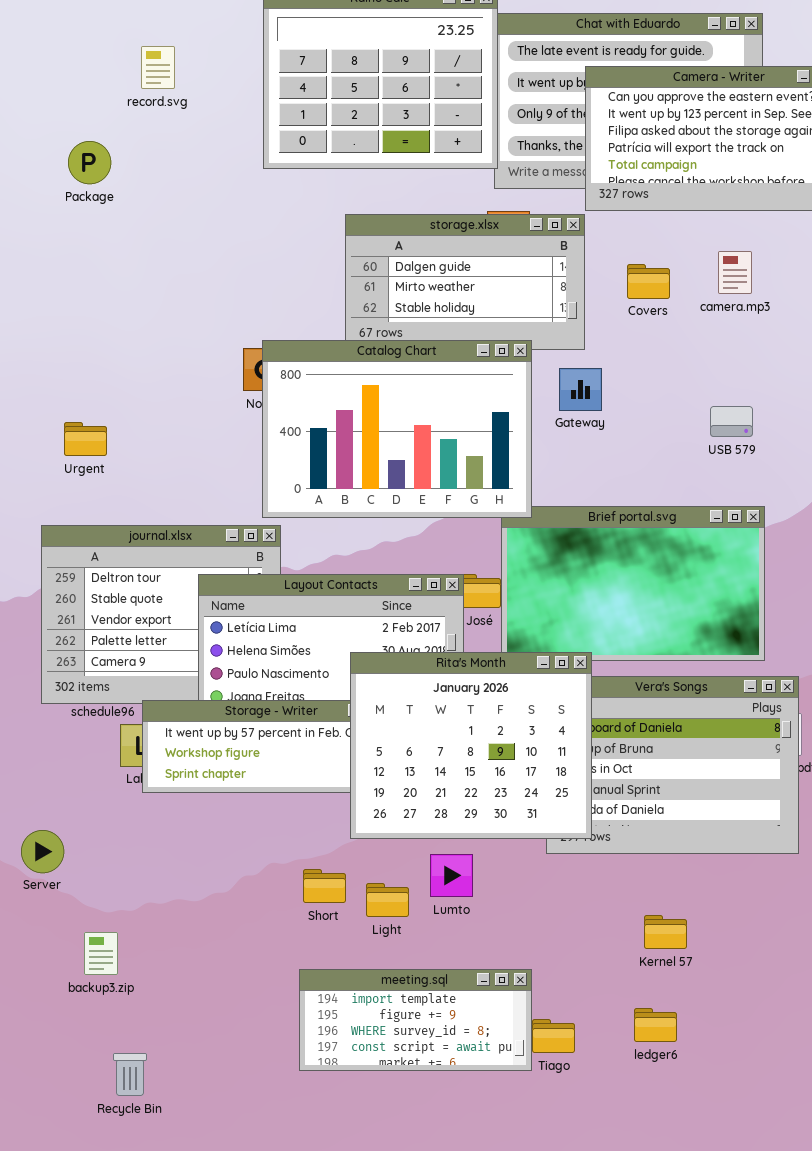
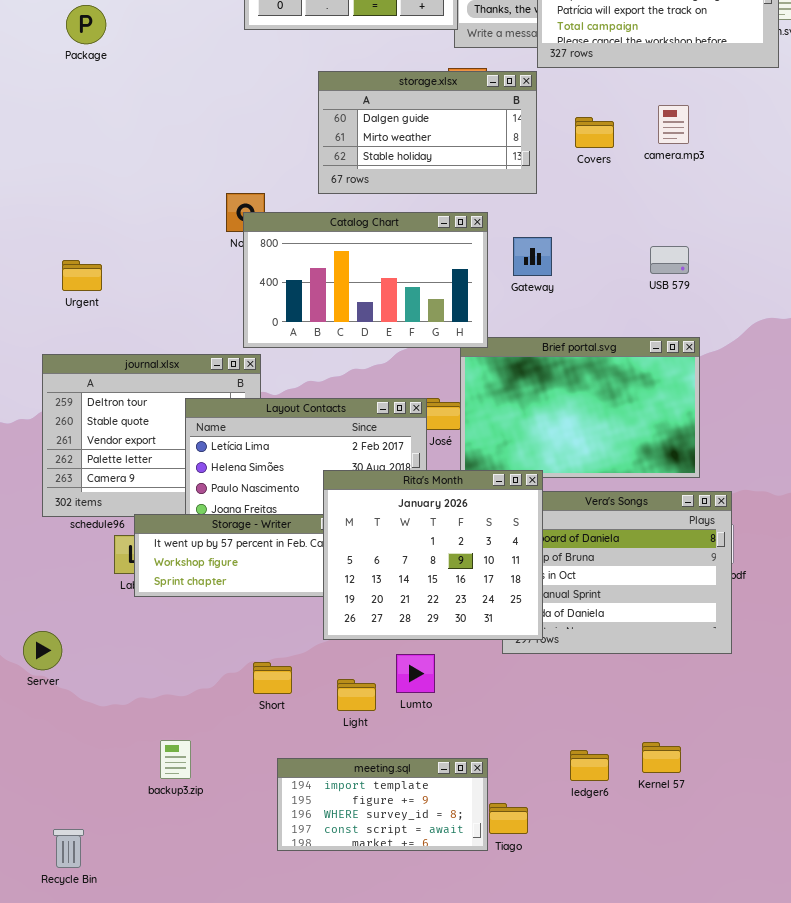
Catalog Chart: [262,340,532,518] -> [243,212,488,348], resized
Gateway: [559,368,602,411] -> [513,237,552,276], moved
Short: [303,869,346,903] -> [253,662,292,694], moved
Kernel 57: [644,915,687,949] -> [642,742,681,773], moved
backup3.zip: [84,932,118,975] -> [160,740,191,779], moved
ledger6: [634,1008,677,1042] -> [570,750,609,781], moved
Recycle Bin: [113,1053,147,1096] -> [53,829,84,868], moved

